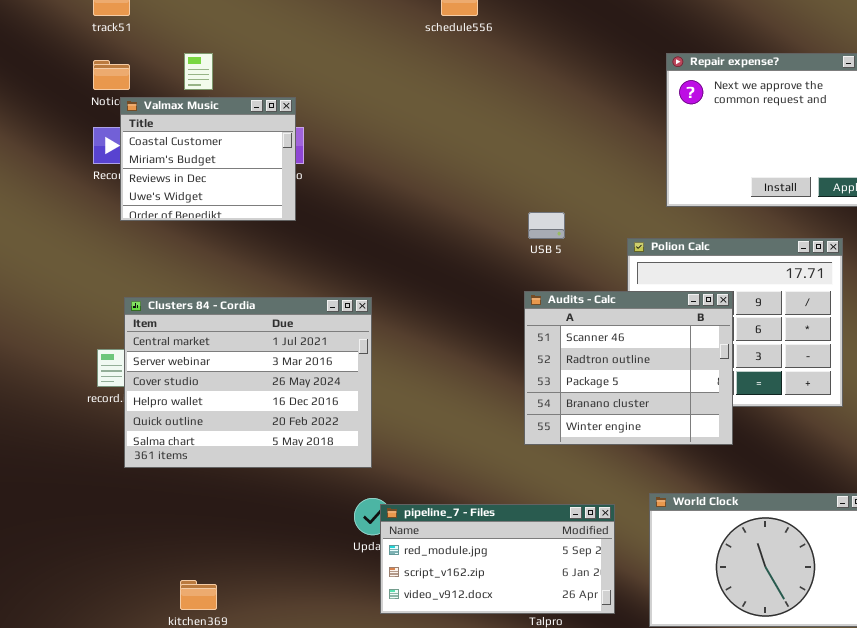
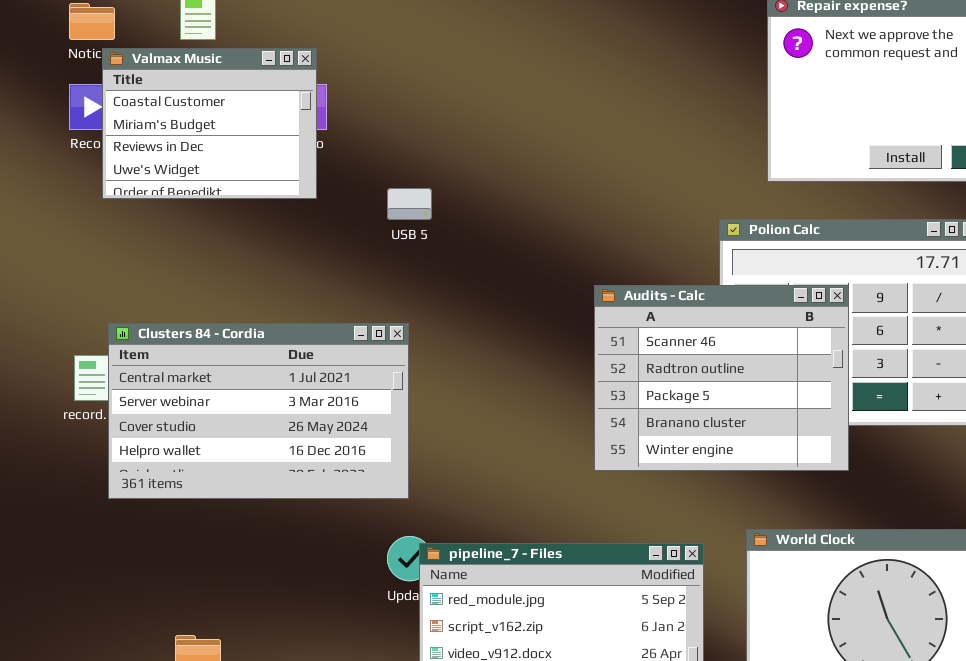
USB 5: [528,212,565,239] -> [387,188,432,220], moved
Clusters 84 - Cordia: [124,297,372,468] -> [108,323,409,499], resized

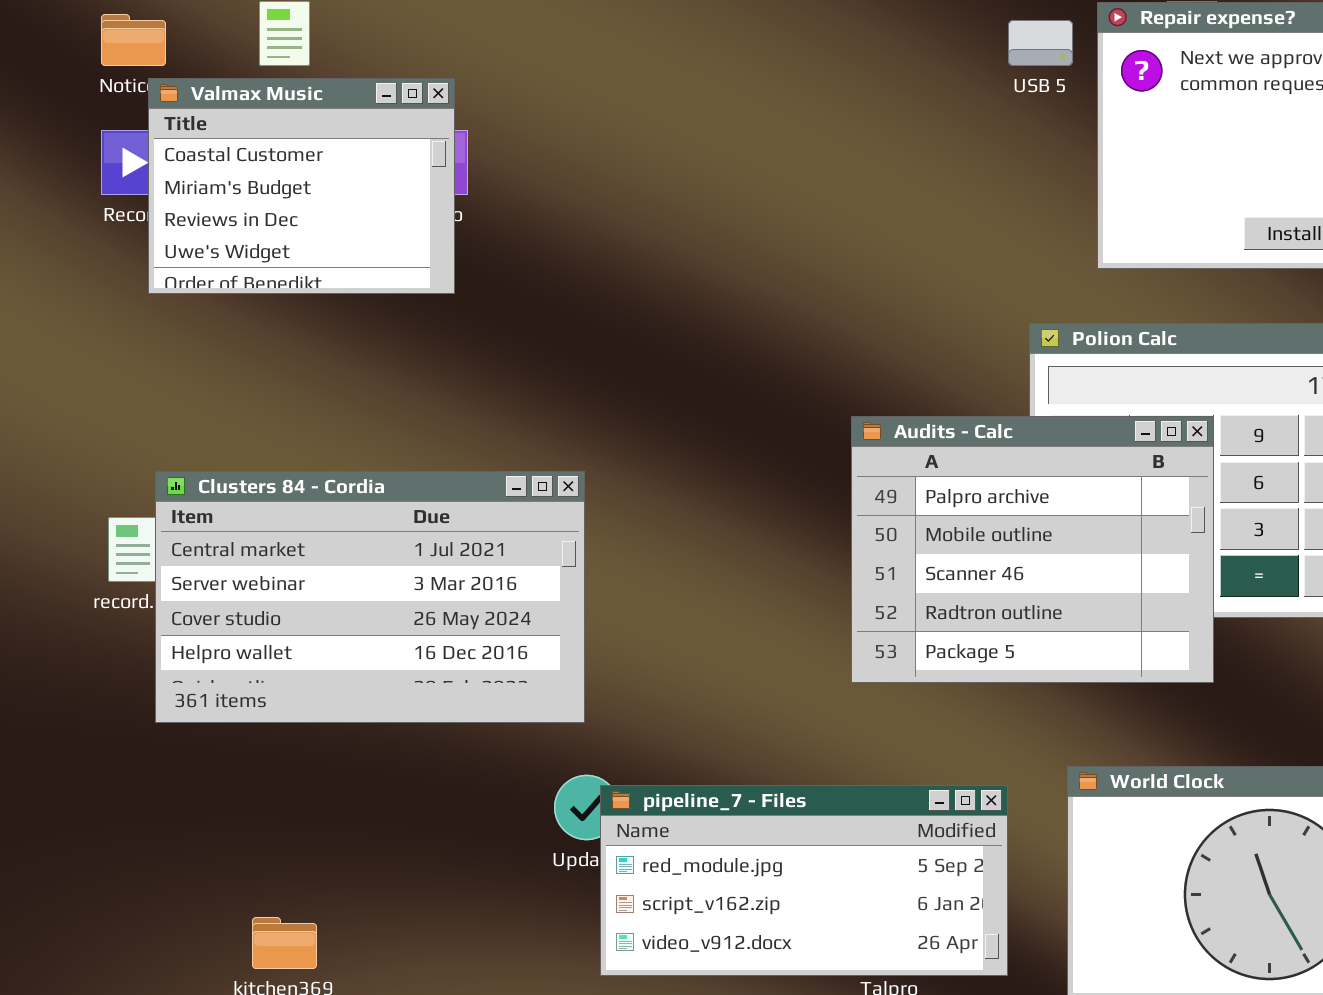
USB 5: [387,188,432,220] -> [1008,20,1073,66], moved
Audits - Calc: [594,285,849,471] -> [851,416,1214,683], scrolled up 2 rows

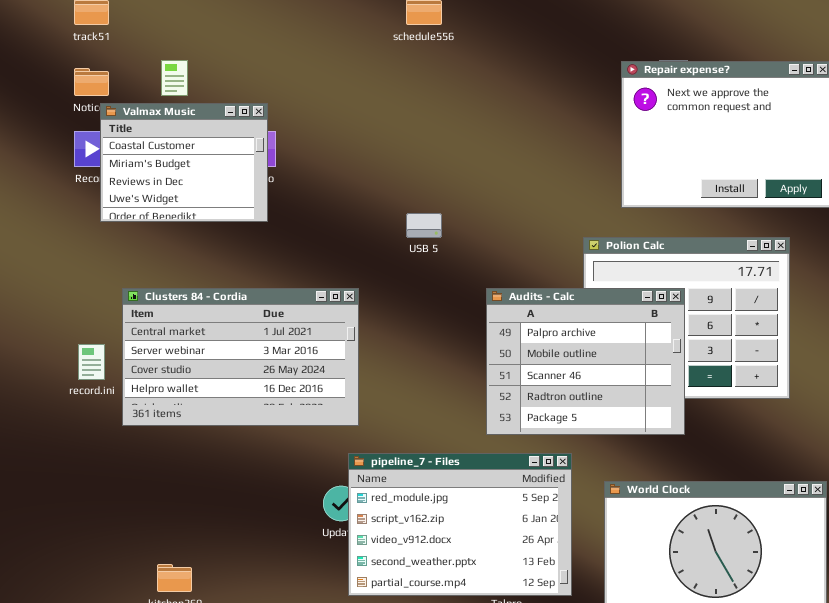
USB 5: [1008,20,1073,66] -> [406,213,442,238], moved
Clusters 84 - Cordia: [155,471,585,723] -> [122,288,359,426], moved
pipeline_7 - Files: [600,785,1008,976] -> [348,453,572,596], resized

